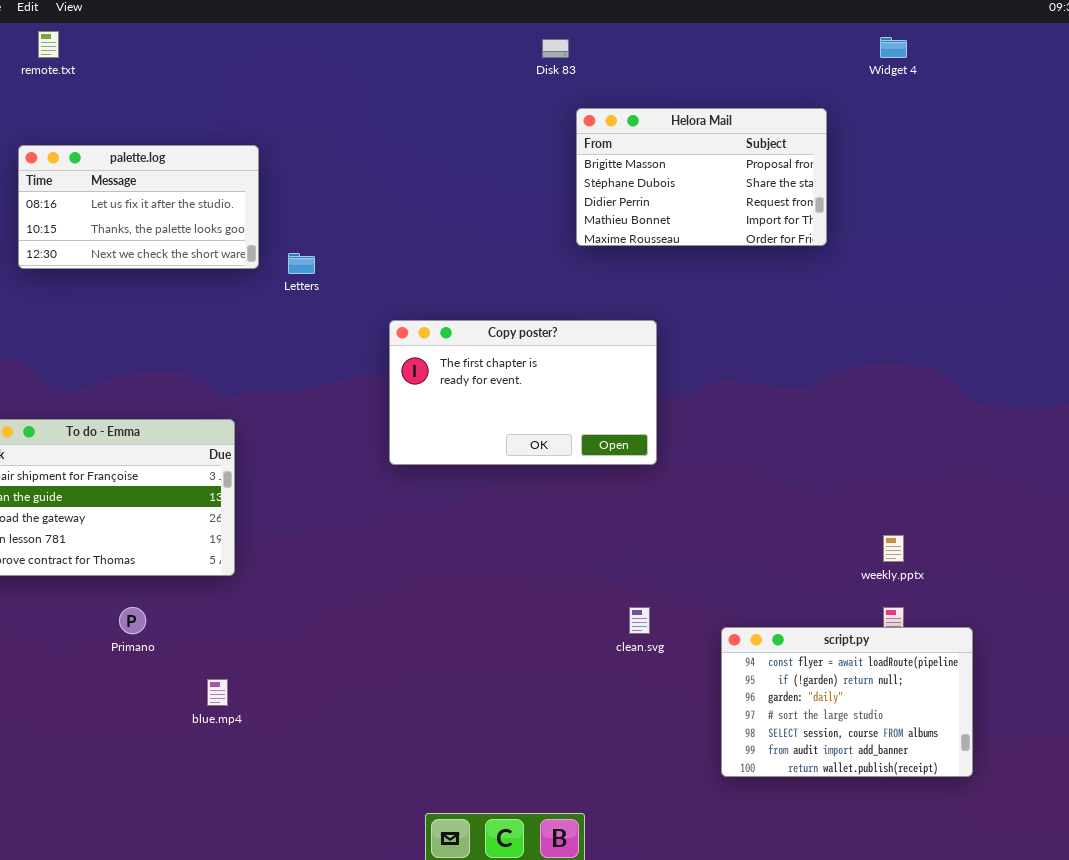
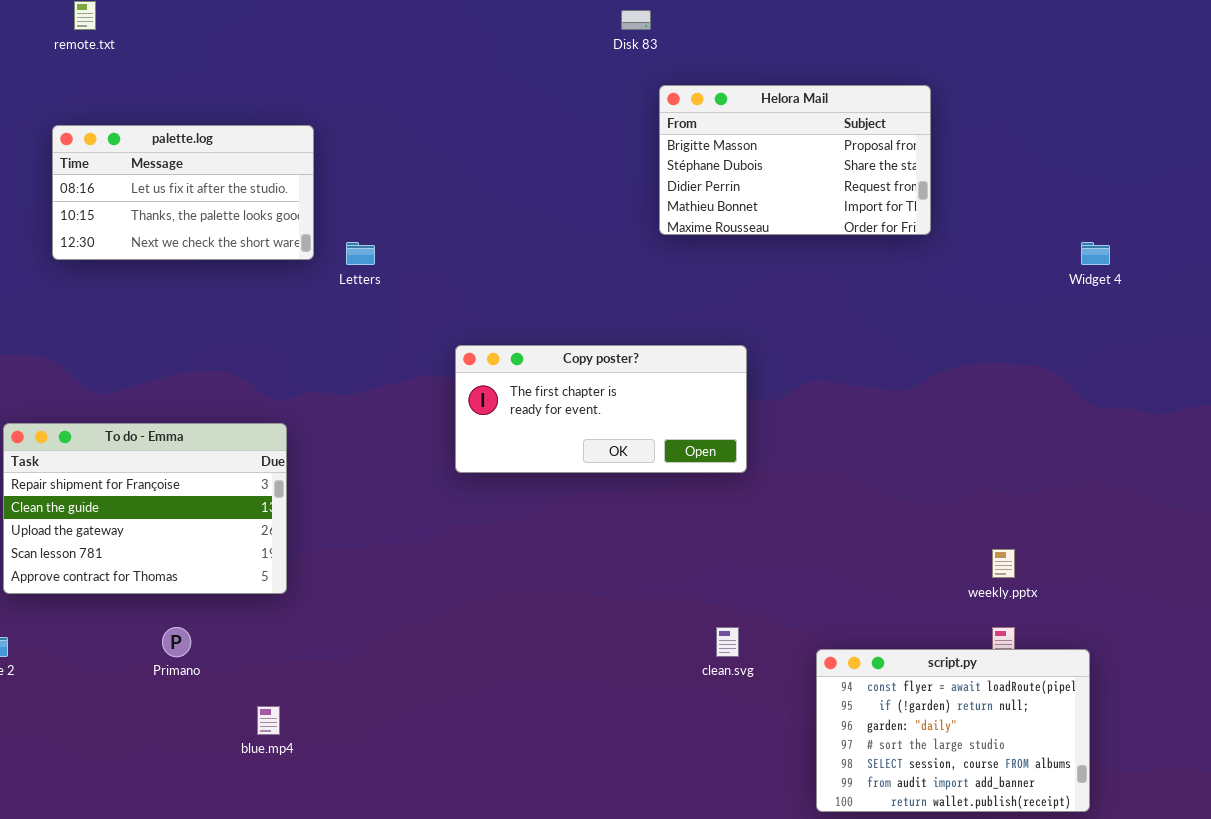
Widget 4: [880,37,907,58] -> [1081,242,1110,265], moved
Copy poster?: [389,320,657,465] -> [455,345,747,473], resized

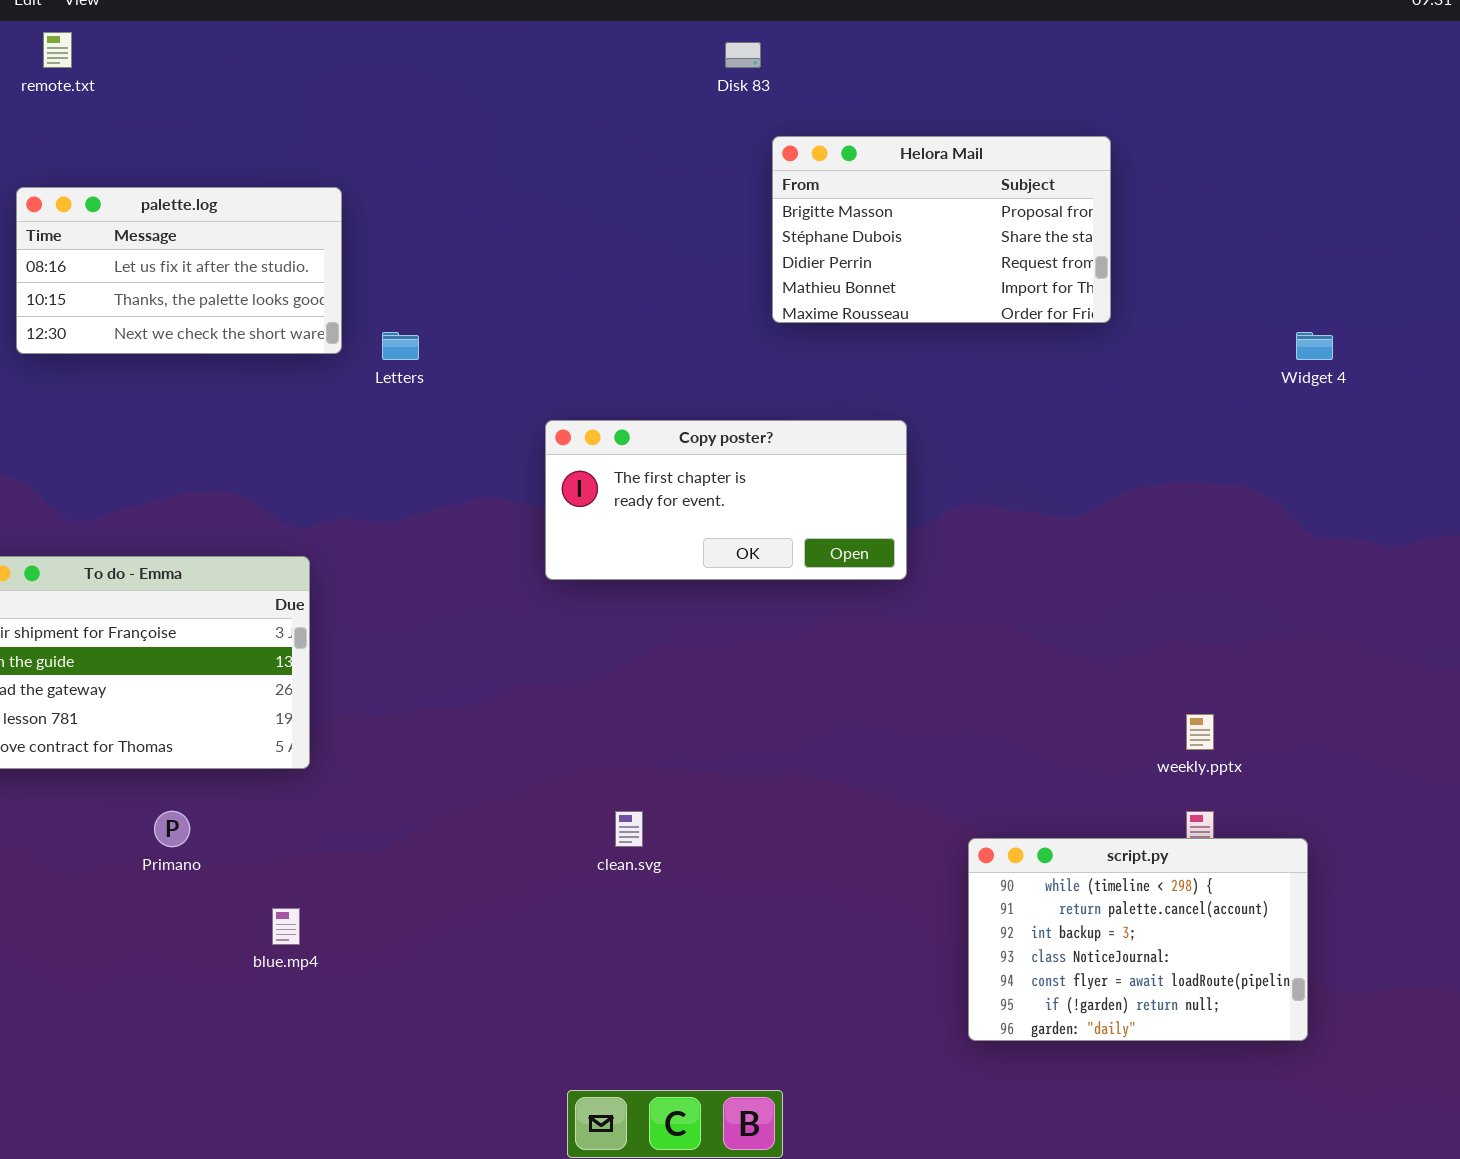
Copy poster?: [455,345,747,473] -> [545,420,907,580], moved
clean.svg: [716,627,739,657] -> [615,811,643,847], moved
script.py: [816,649,1090,812] -> [968,838,1308,1041], scrolled up 4 rows

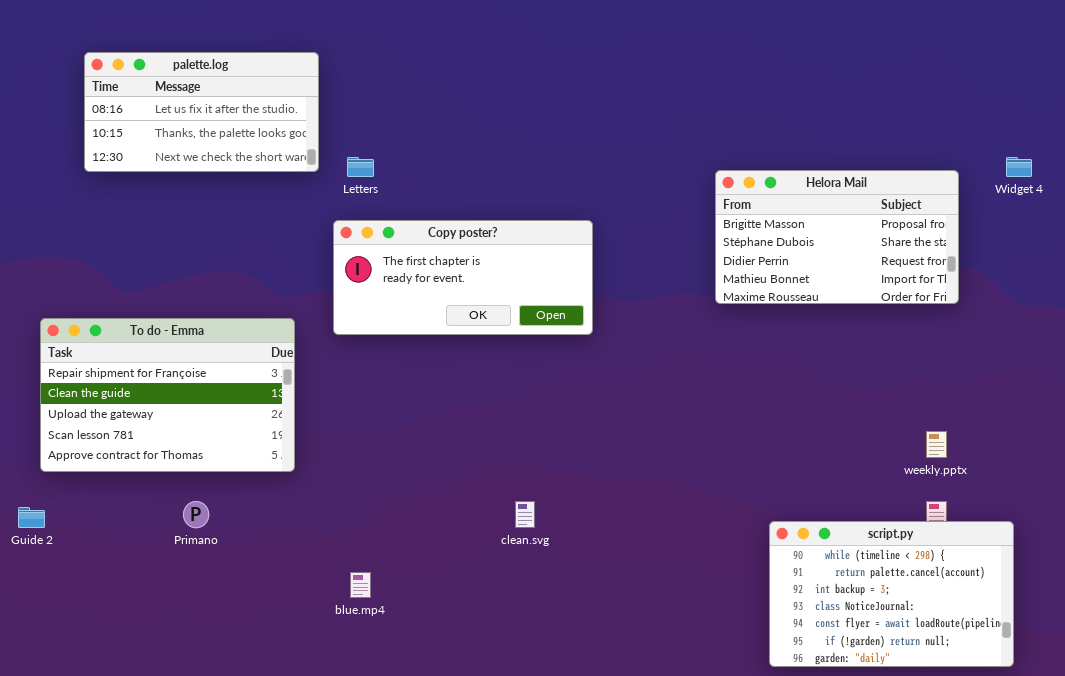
Helora Mail: [772,136,1111,323] -> [715,170,959,304], moved
Copy poster?: [545,420,907,580] -> [333,220,593,335], moved
blue.mp4: [272,908,300,945] -> [350,572,371,598], moved

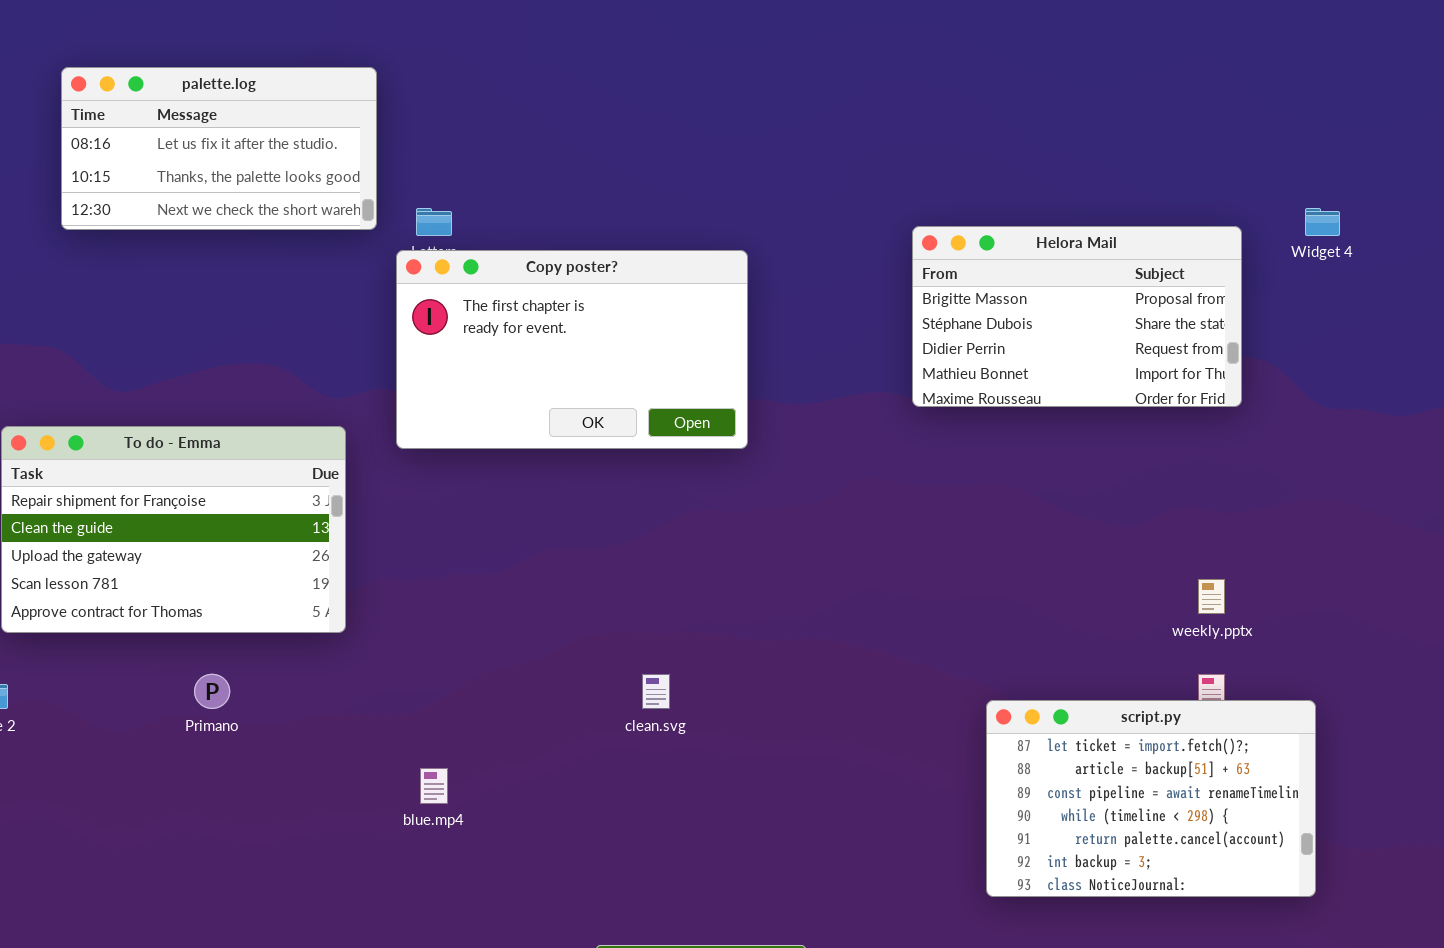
Copy poster?: [333,220,593,335] -> [396,250,748,449], resized
script.py: [769,521,1014,667] -> [986,700,1316,897], scrolled up 3 rows

